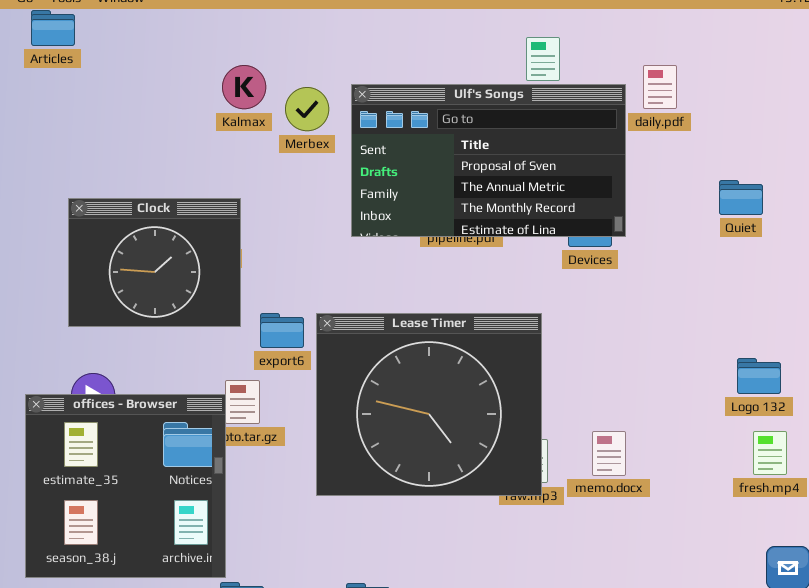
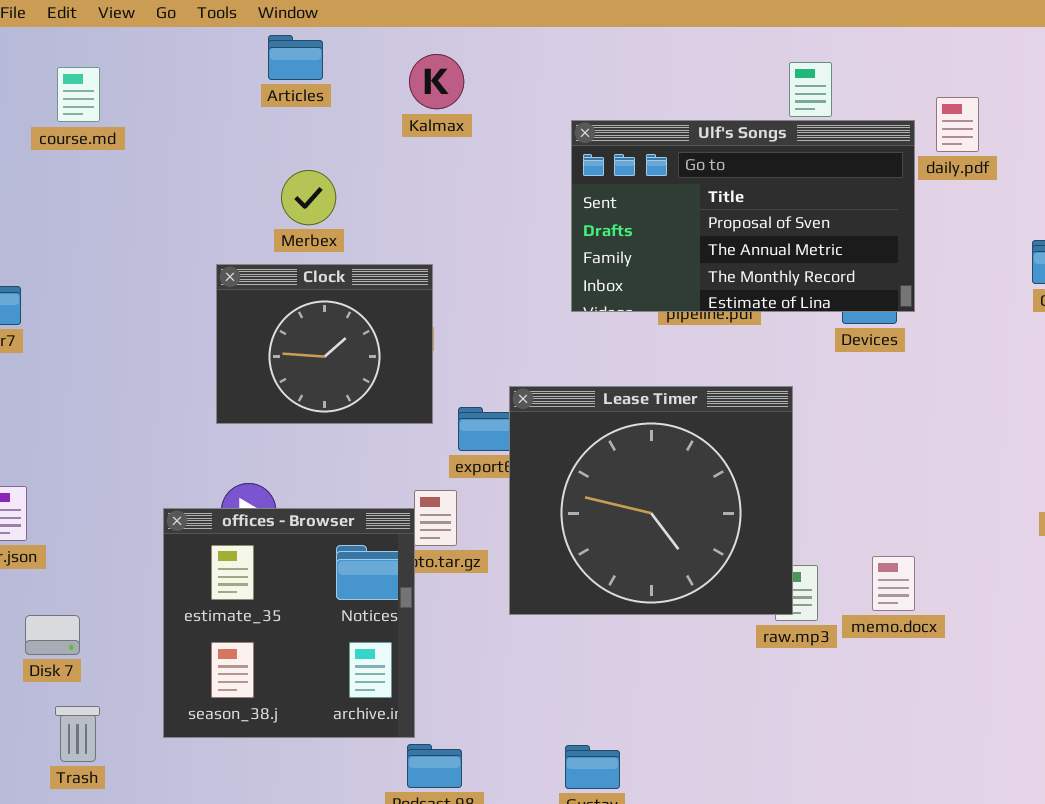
Articles: [31,10,75,46] -> [268,35,323,80], moved
Kalmax: [222,65,266,109] -> [409,54,464,109], moved
Merbex: [285,87,329,131] -> [281,170,336,225], moved
Lease Timer: [316,313,542,496] -> [509,386,793,615], moved

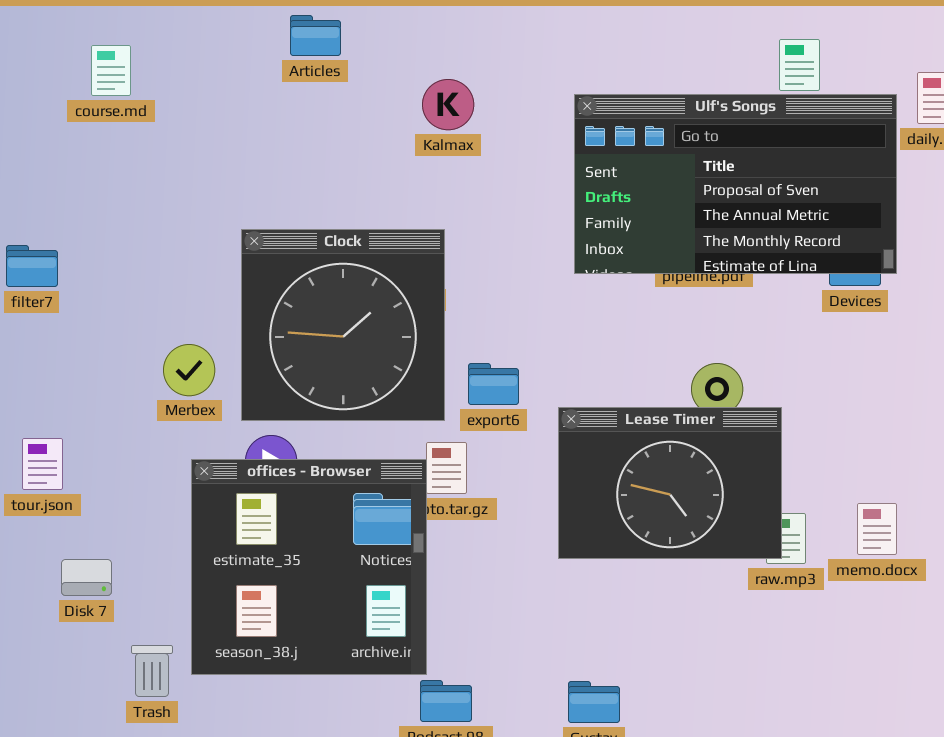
Kalmax: [409,54,464,109] -> [422,79,474,130], moved
Merbex: [281,170,336,225] -> [163,344,215,396], moved
Clock: [216,264,433,424] -> [241,229,445,421], resized
Lease Timer: [509,386,793,615] -> [558,407,782,559], resized
Trash: [55,706,100,762] -> [131,645,173,697], moved

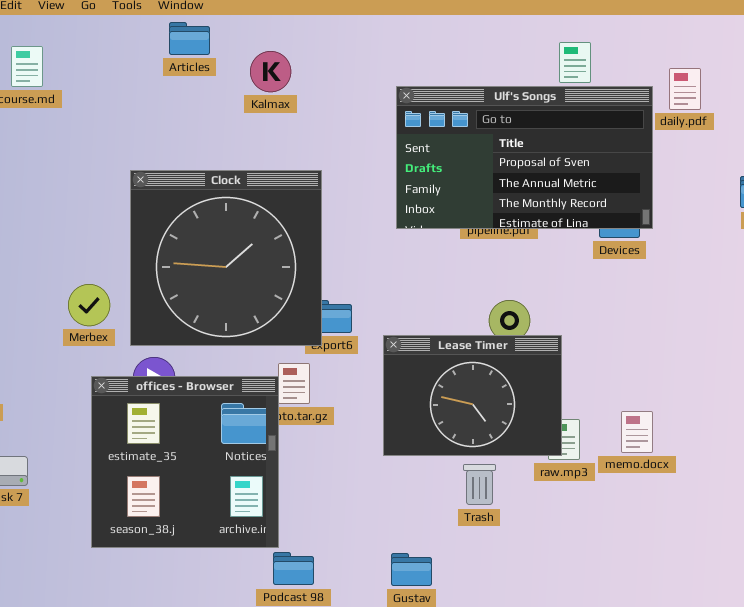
Kalmax: [422,79,474,130] -> [250,51,291,92], moved
Clock: [241,229,445,421] -> [130,170,322,346], resized
Trash: [131,645,173,697] -> [463,464,496,505], moved

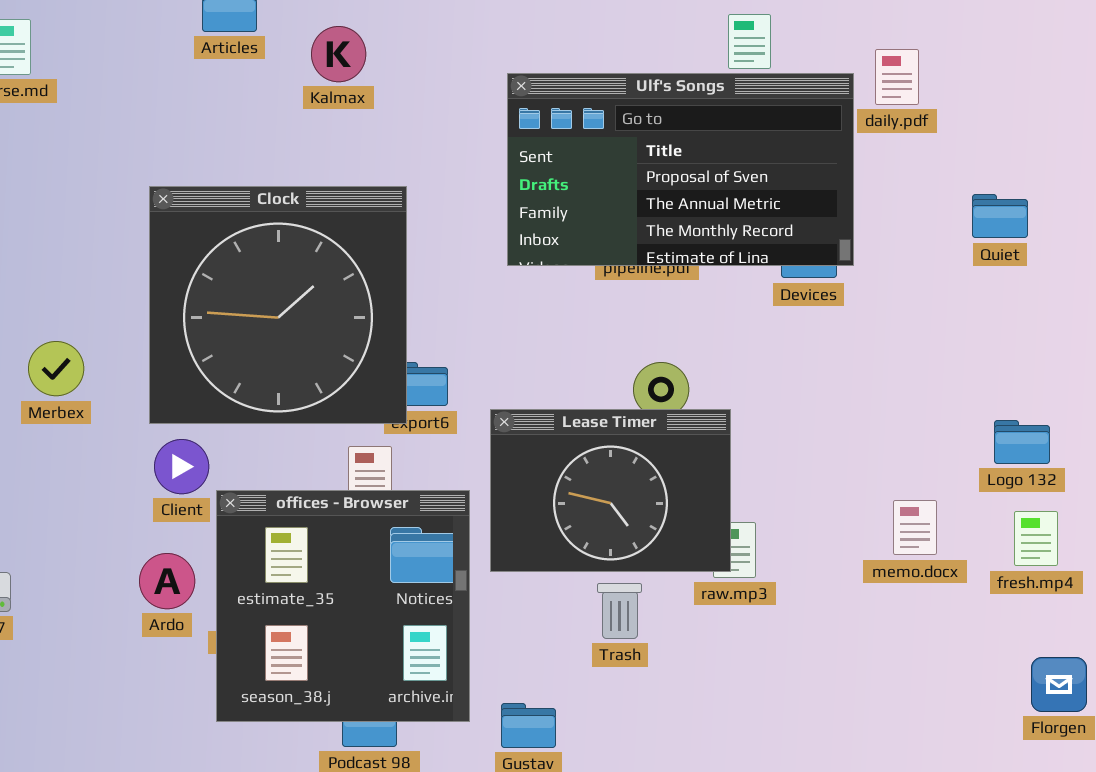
Merbex: [68,284,110,326] -> [28,341,84,396], moved
offices - Browser: [91,376,279,548] -> [216,490,470,722], moved
memo.docx: [621,411,653,453] -> [893,500,937,555], moved

